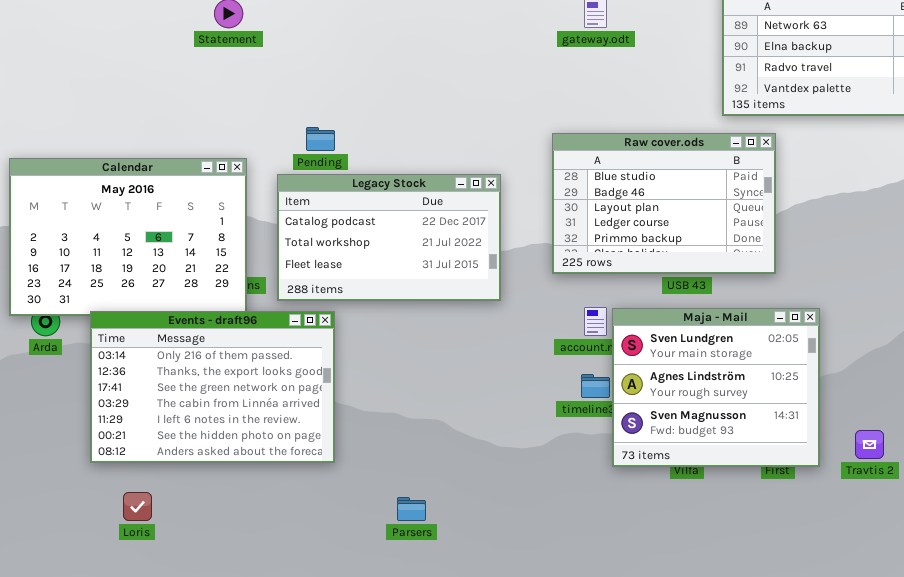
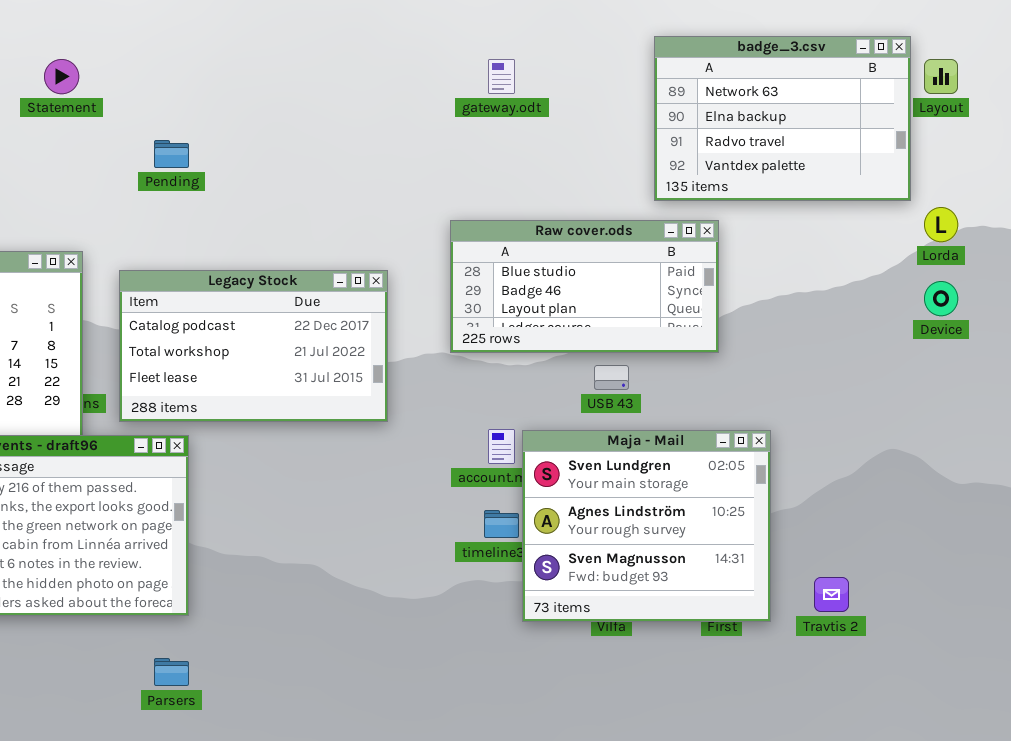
Pending: [306,127,335,151] -> [154,140,189,168], moved
Raw cover.ods: [552,133,776,274] -> [450,220,719,353], resized
Parsers: [397,497,426,521] -> [154,658,189,686], moved

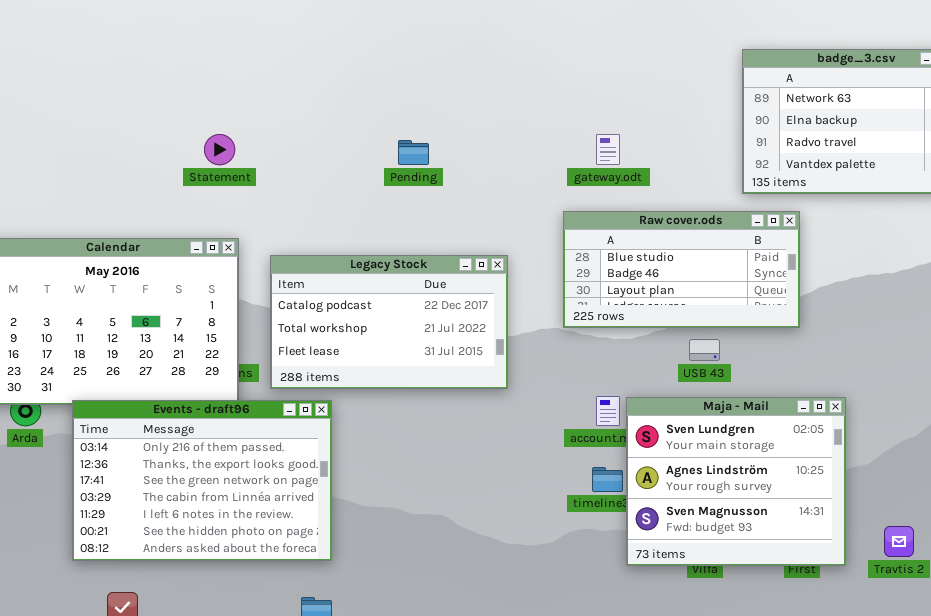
Statement: [44,59,79,94] -> [204,134,235,165], moved
gateway.odt: [488,59,515,94] -> [596,134,620,165], moved
Pending: [154,140,189,168] -> [398,140,429,165], moved

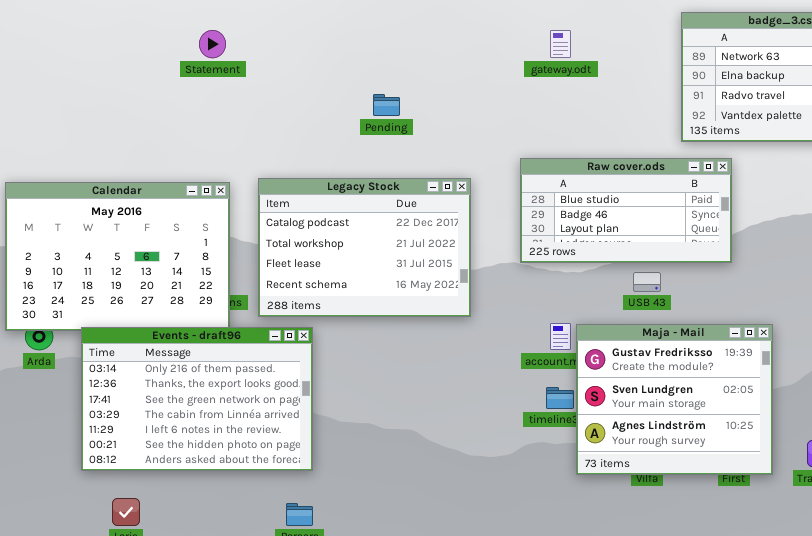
Statement: [204,134,235,165] -> [199,30,226,58], moved
gateway.odt: [596,134,620,165] -> [550,30,571,58], moved
Legacy Stock: [270,255,508,389] -> [258,178,471,317], resized
Maja - Mail: [626,397,846,566] -> [576,324,773,475], scrolled up 1 row

